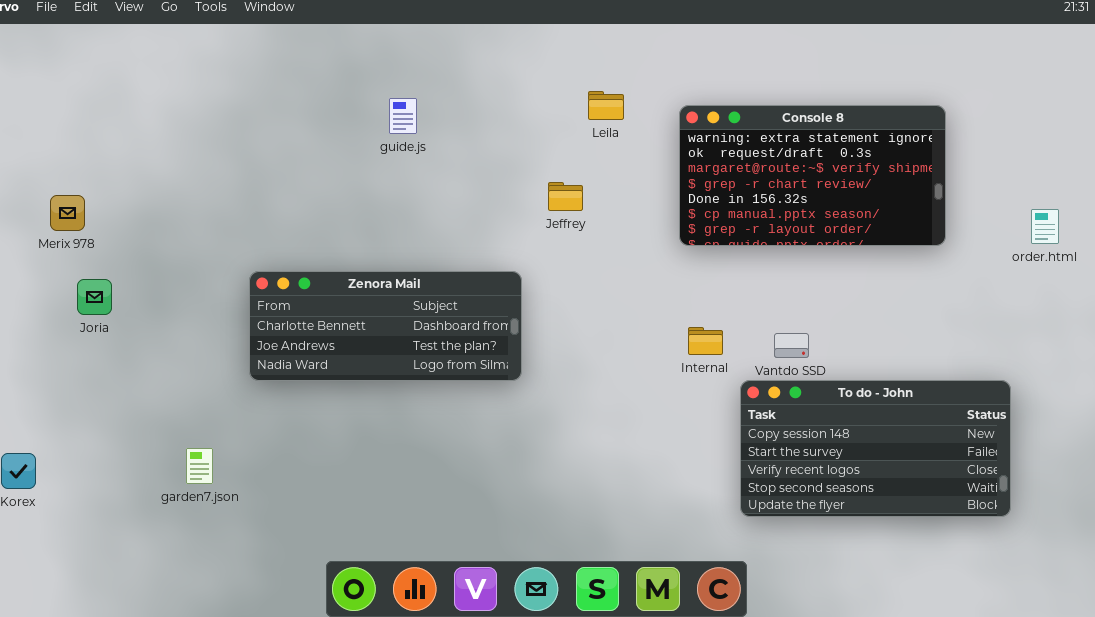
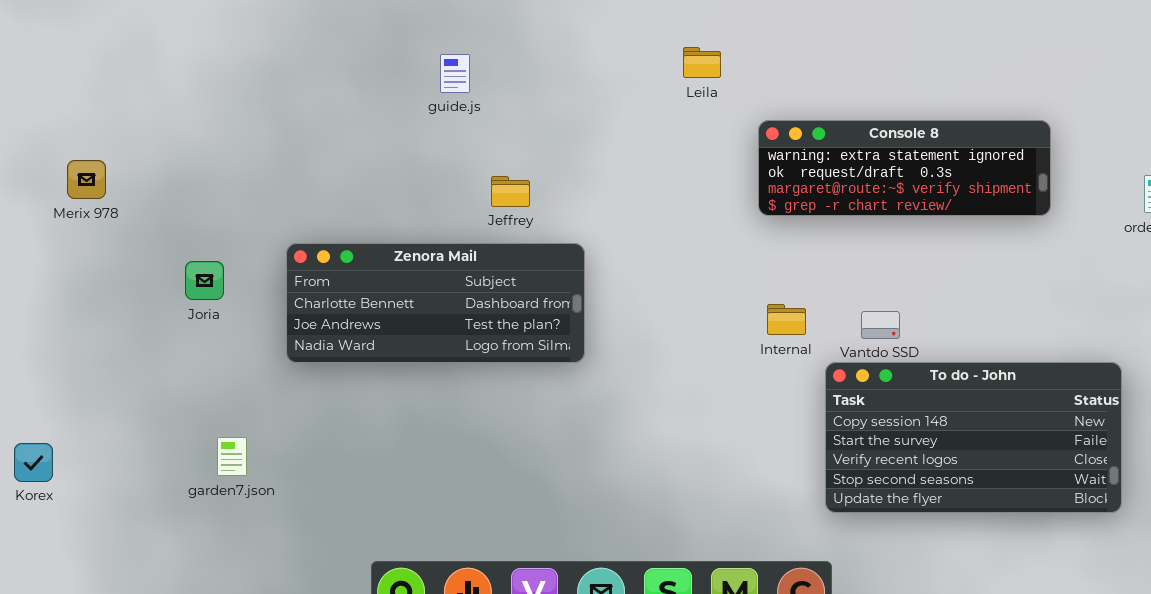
Leila: [588,91,624,120] -> [683,47,721,78], moved
Console 8: [679,105,946,246] -> [758,120,1051,216], resized
Jeffrey: [548,182,583,211] -> [491,176,530,207], moved
Joria: [77,279,112,315] -> [185,261,224,300], moved

